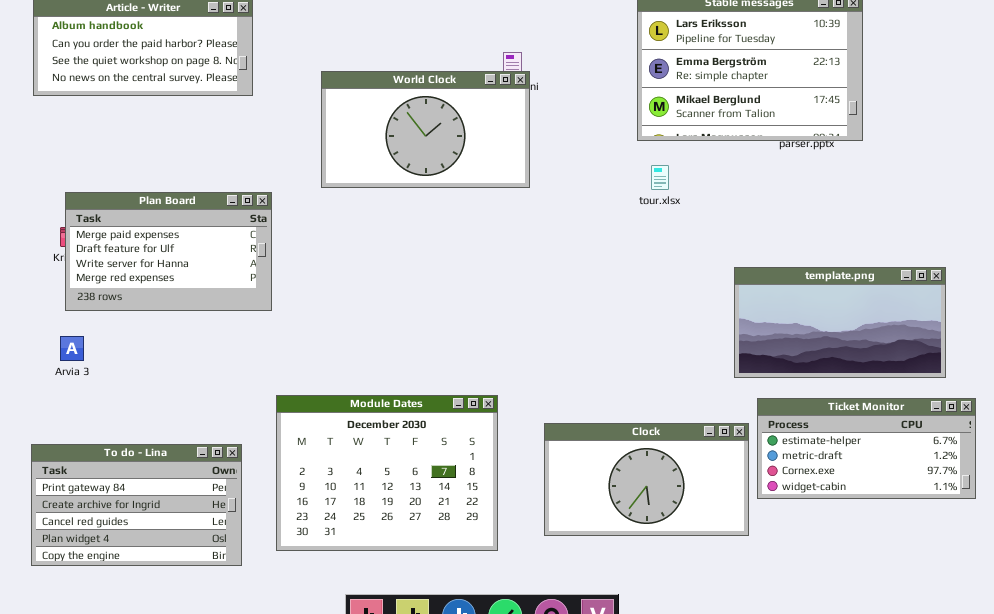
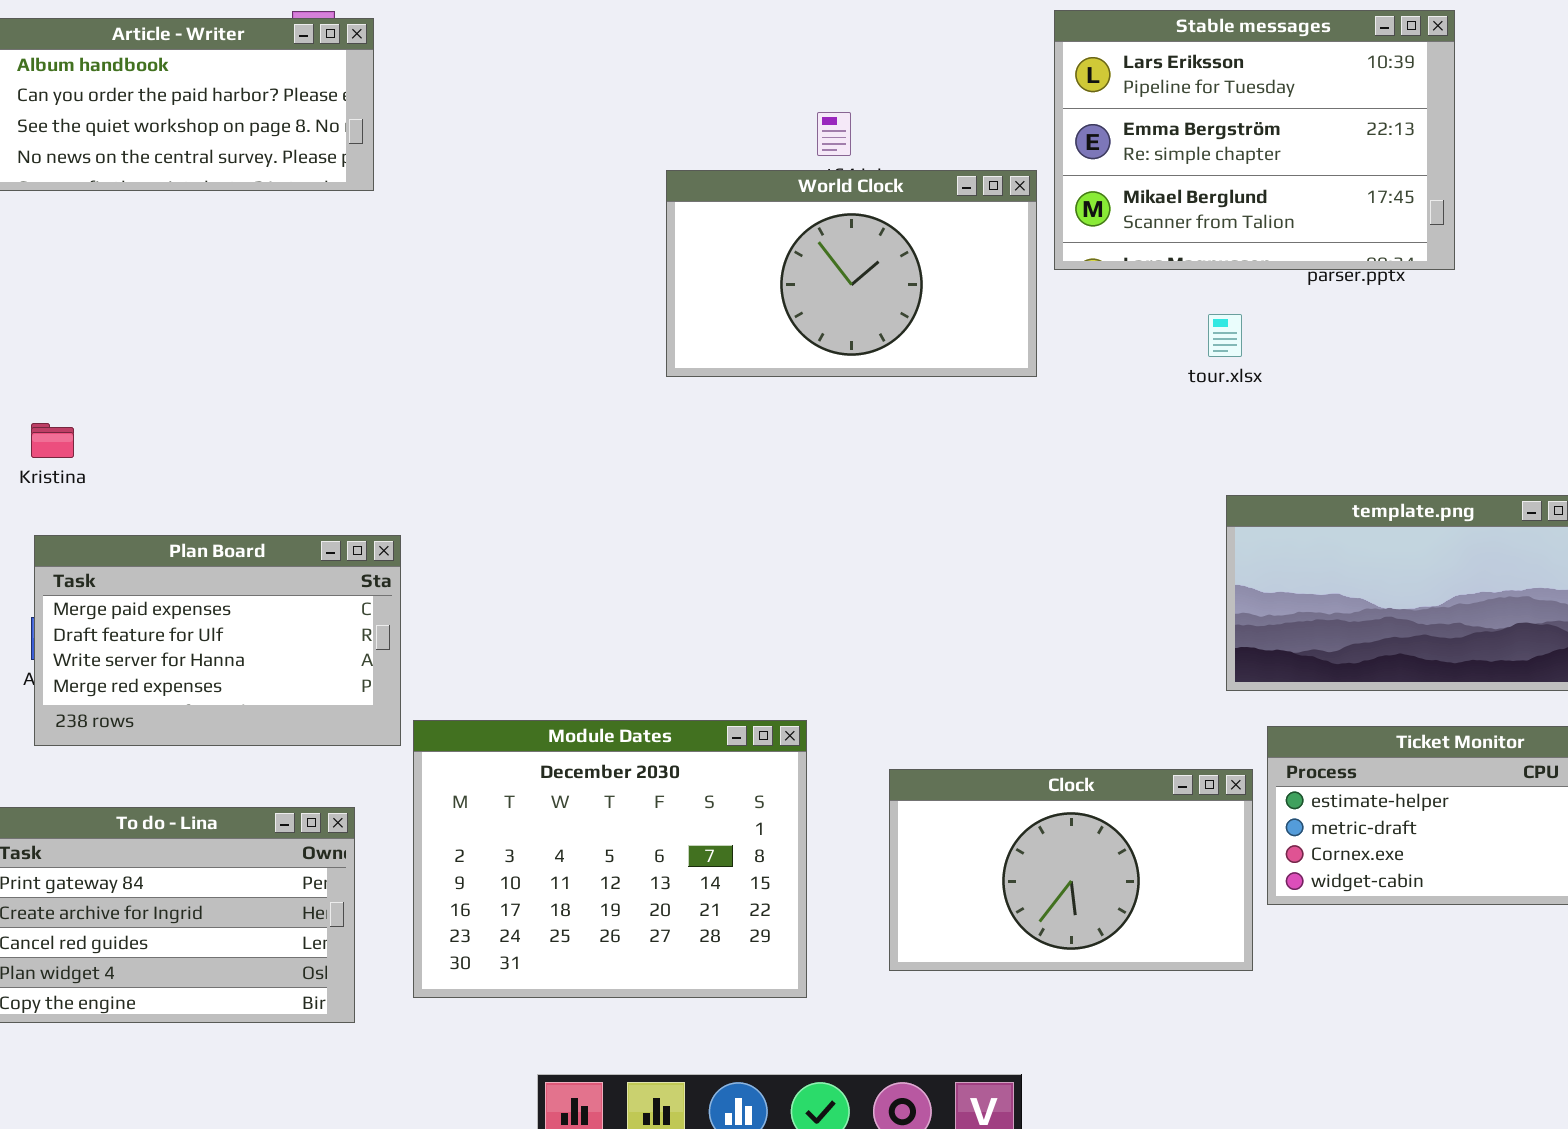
World Clock: [321,71,530,188] -> [666,170,1037,377], moved
tour.xlsx: [651,165,669,190] -> [1208,314,1242,357], moved
Plan Board: [65,192,272,311] -> [34,535,401,746], moved

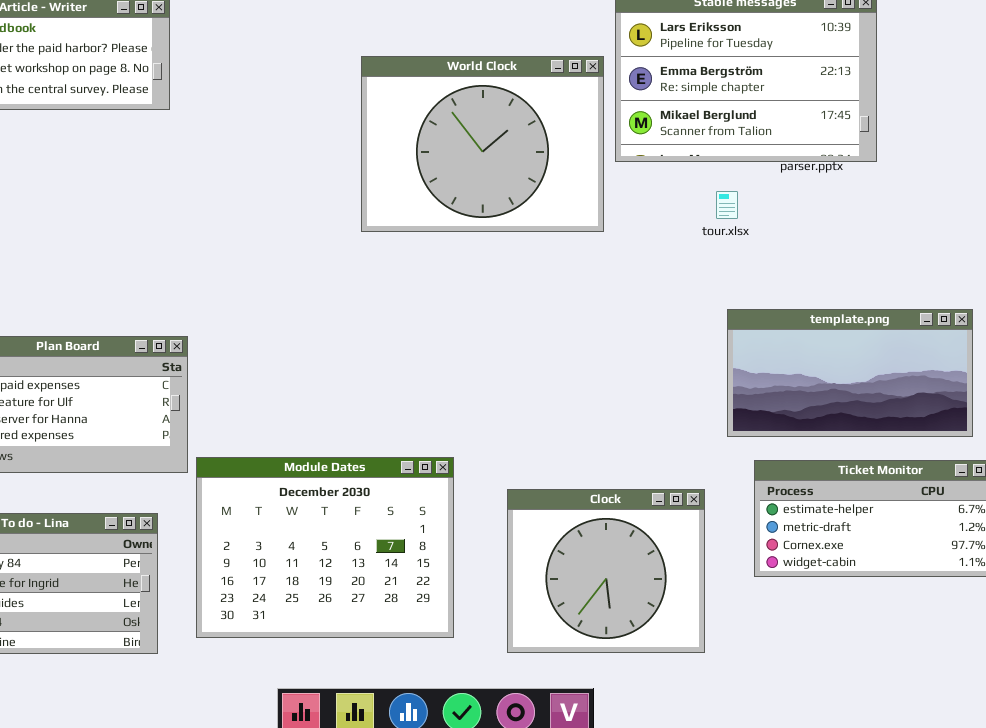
World Clock: [666,170,1037,377] -> [361,56,604,232], resized
Clock: [889,769,1253,971] -> [507,489,705,653], resized

